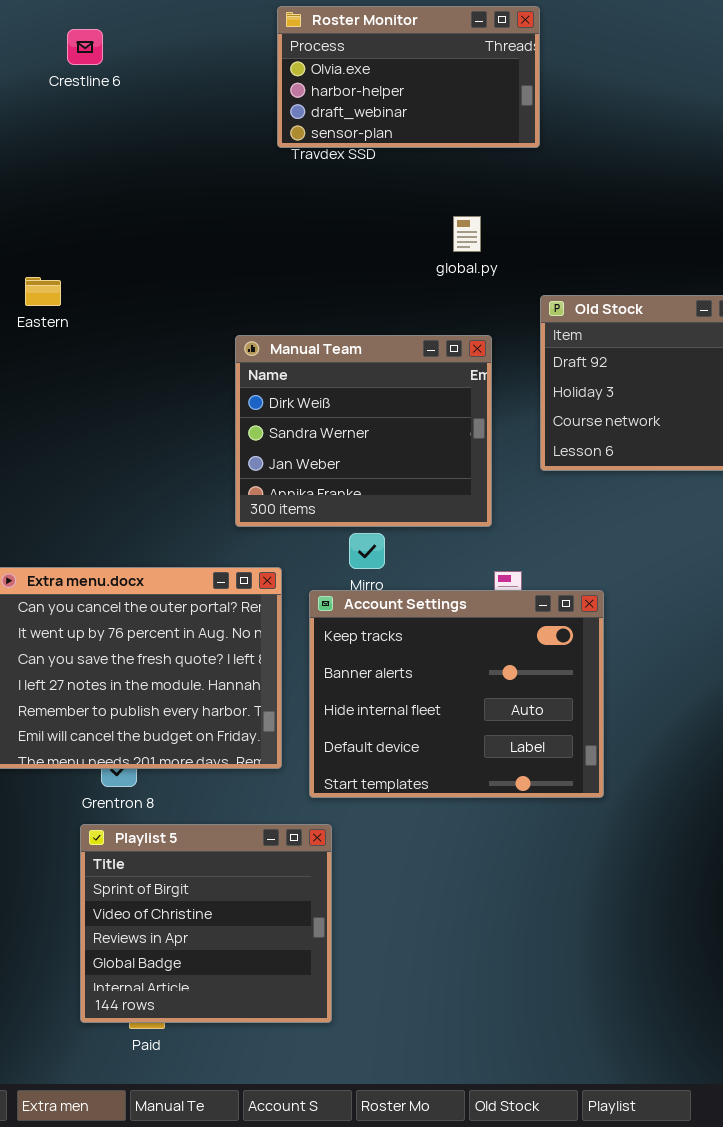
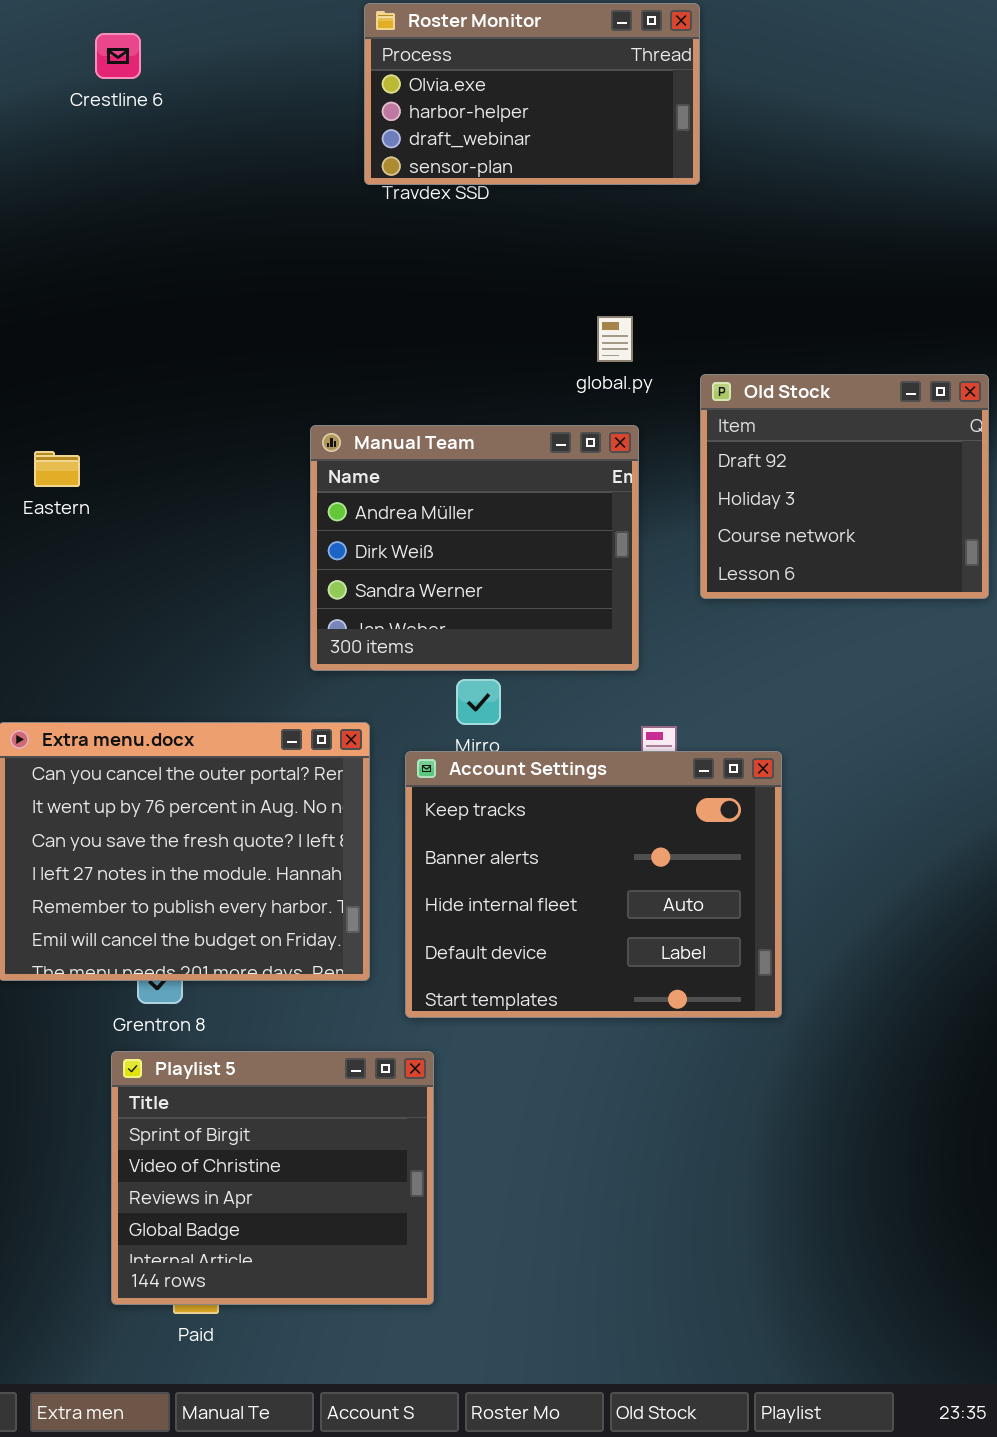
global.py: [453,216,481,252] -> [597,316,633,362], moved
Eastern: [25,277,61,306] -> [34,451,80,487], moved
Manual Team: [235,335,492,527] -> [310,425,639,671], scrolled up 1 row

